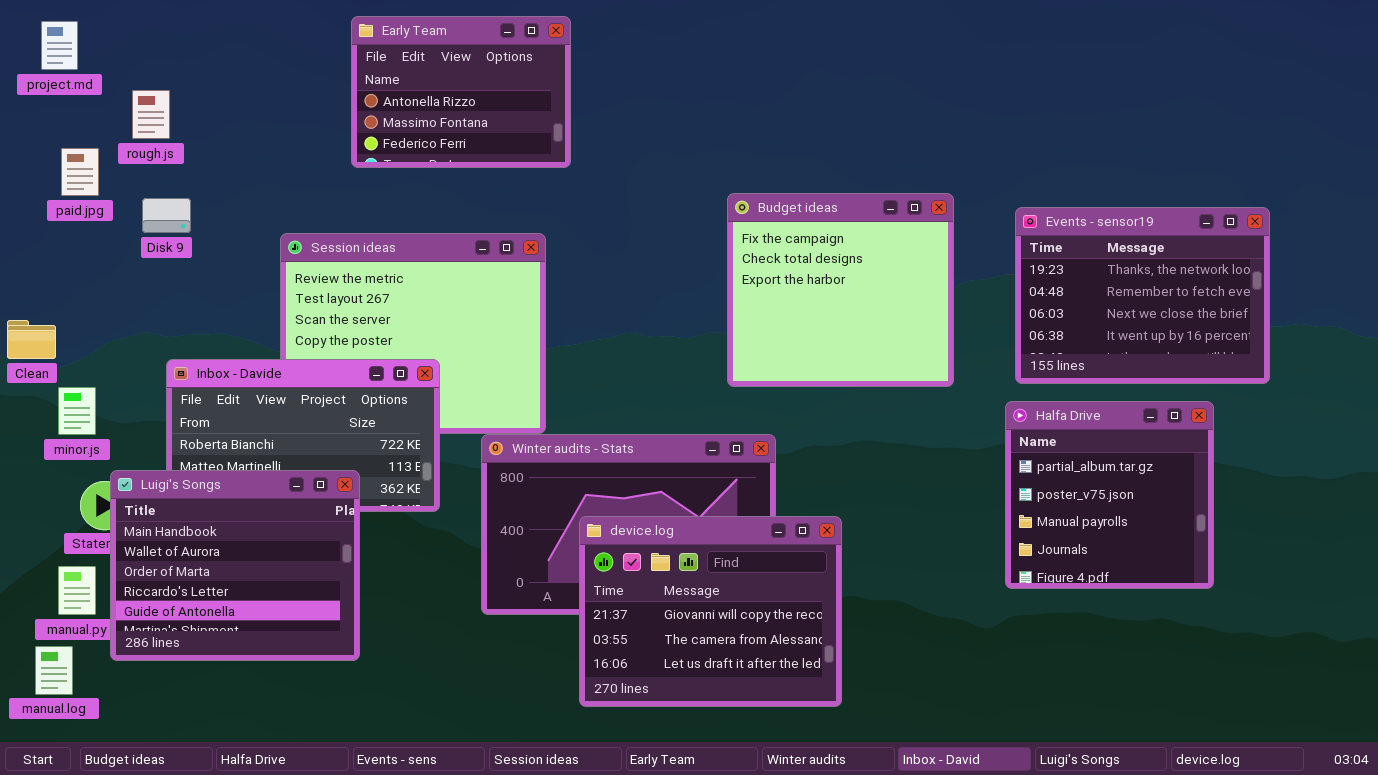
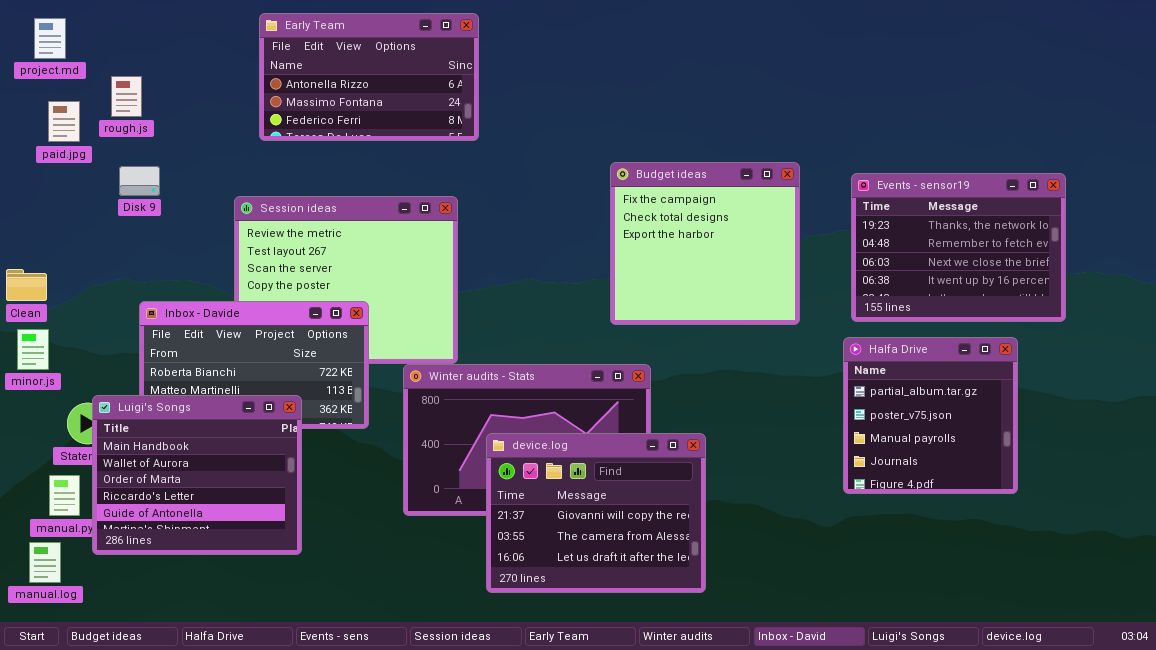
Early Team: [351,16,571,168] -> [259,13,479,141], resized
paid.jpg: [61,148,99,196] -> [48,101,80,142], moved
minor.js: [58,387,96,435] -> [17,329,49,370], moved

